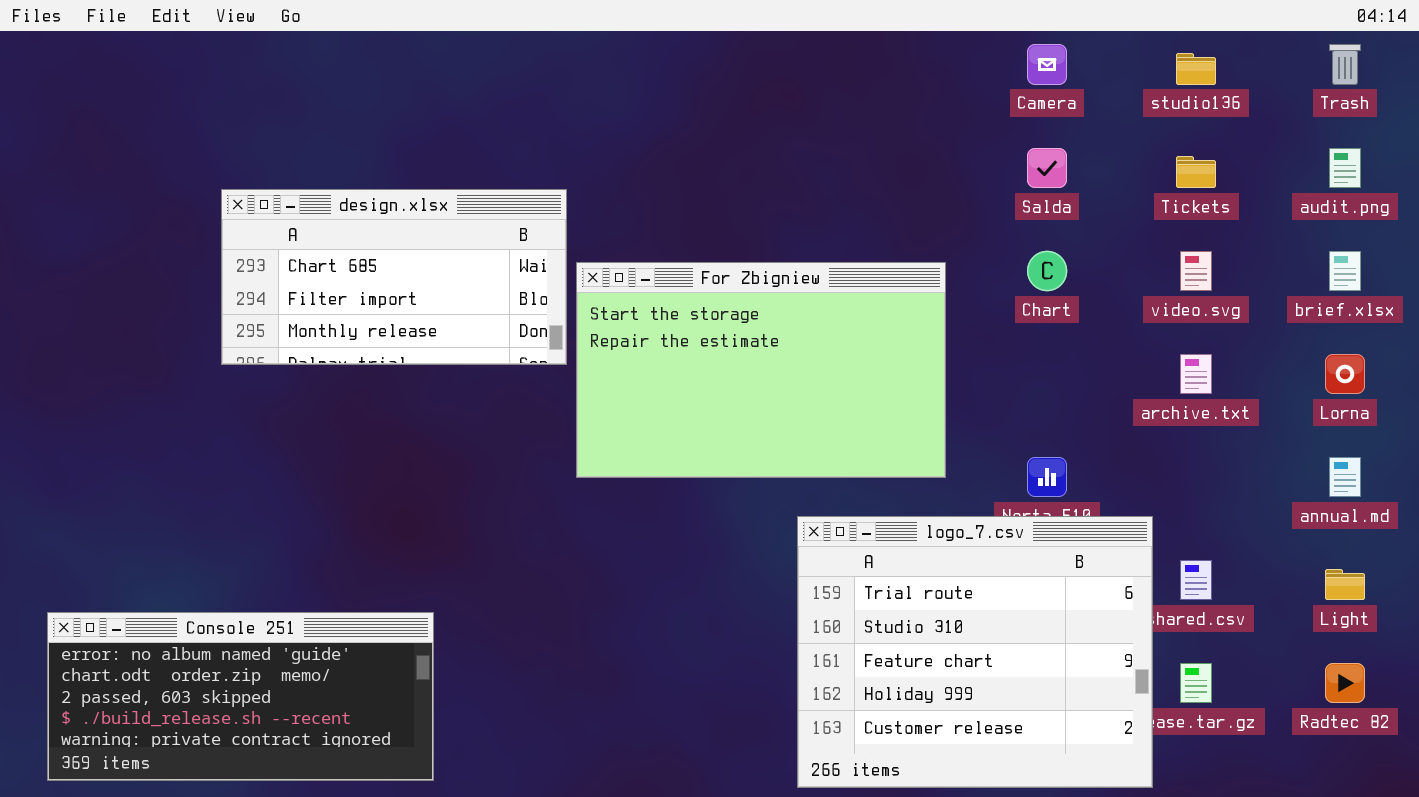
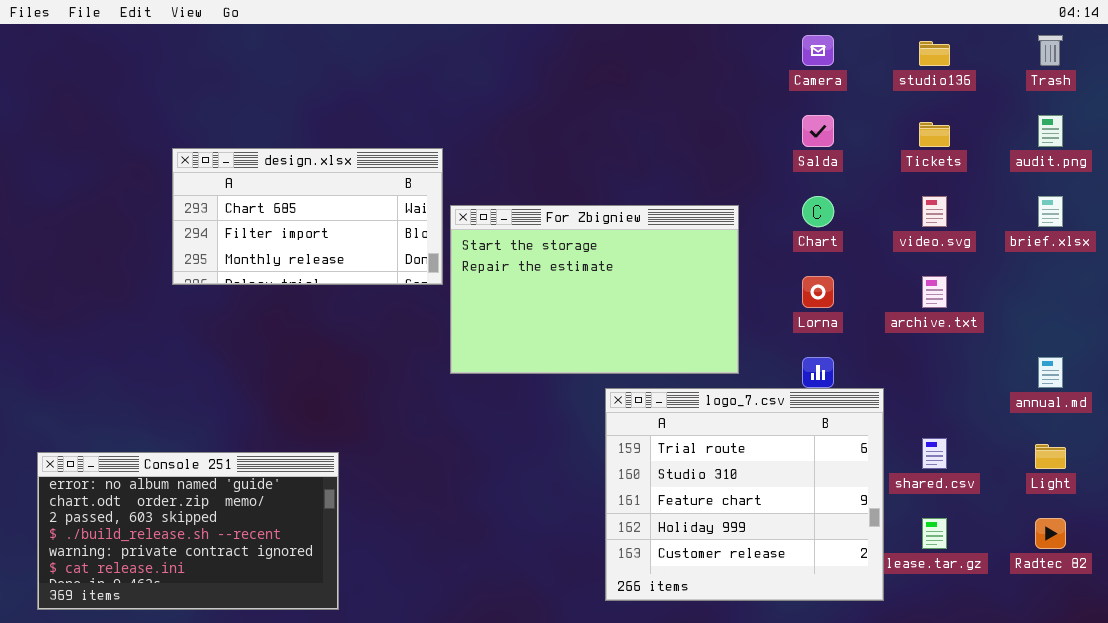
Lorna: [1325,354,1365,394] -> [802,276,834,308], moved
logo_7.csv: [797,516,1153,788] -> [605,388,884,601], moved
Console 251: [47,612,434,781] -> [37,452,339,610], resized

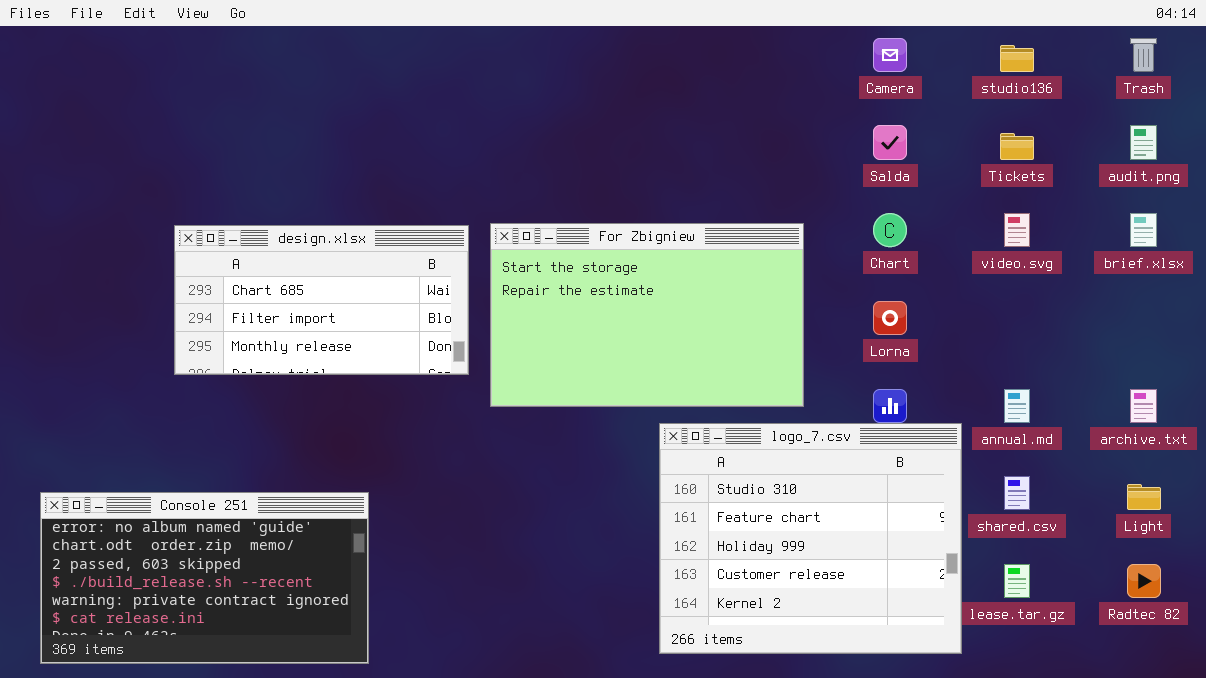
design.xlsx: [172,148,443,285] -> [174,225,469,375], moved
archive.txt: [922,276,947,308] -> [1130,389,1157,423], moved
annual.md: [1038,357,1063,388] -> [1004,389,1030,423], moved
logo_7.csv: [605,388,884,601] -> [659,423,962,654], scrolled down 1 row

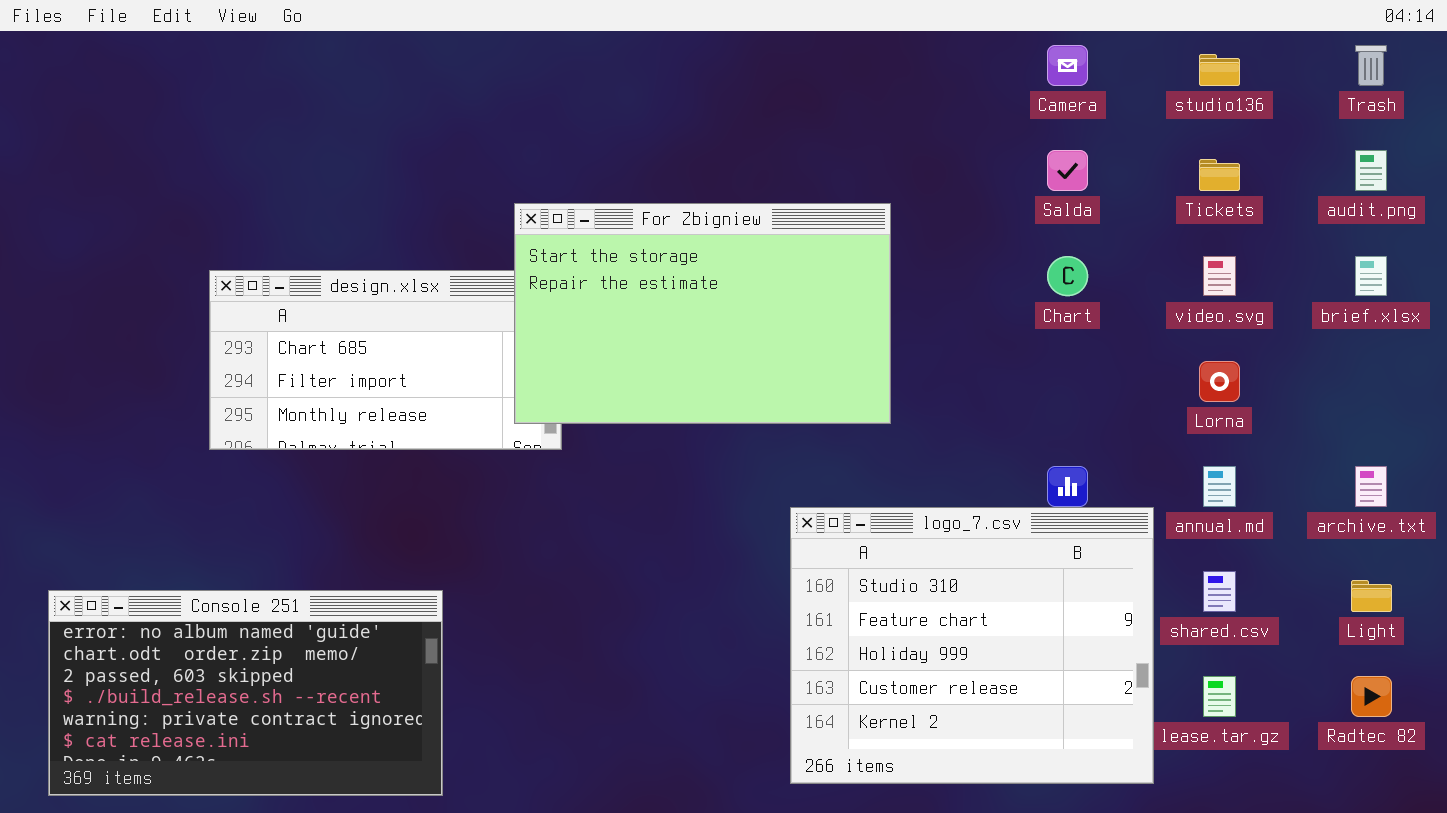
For Zbigniew: [490,223,804,407] -> [514,203,891,424], moved
Lorna: [873,301,907,335] -> [1199,361,1240,402], moved

